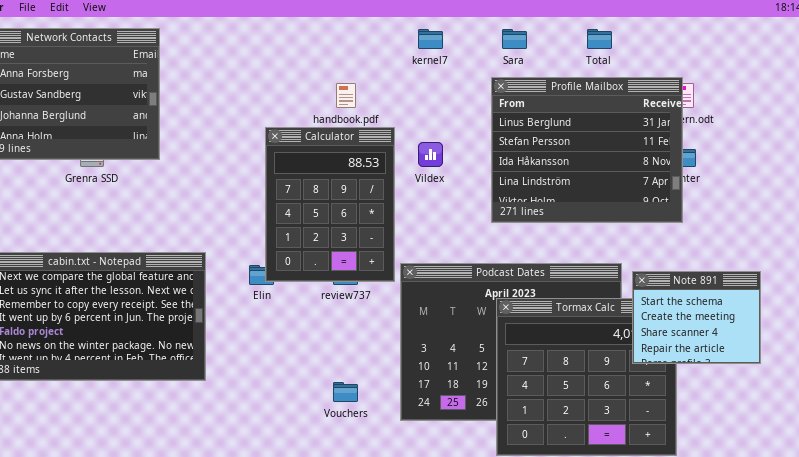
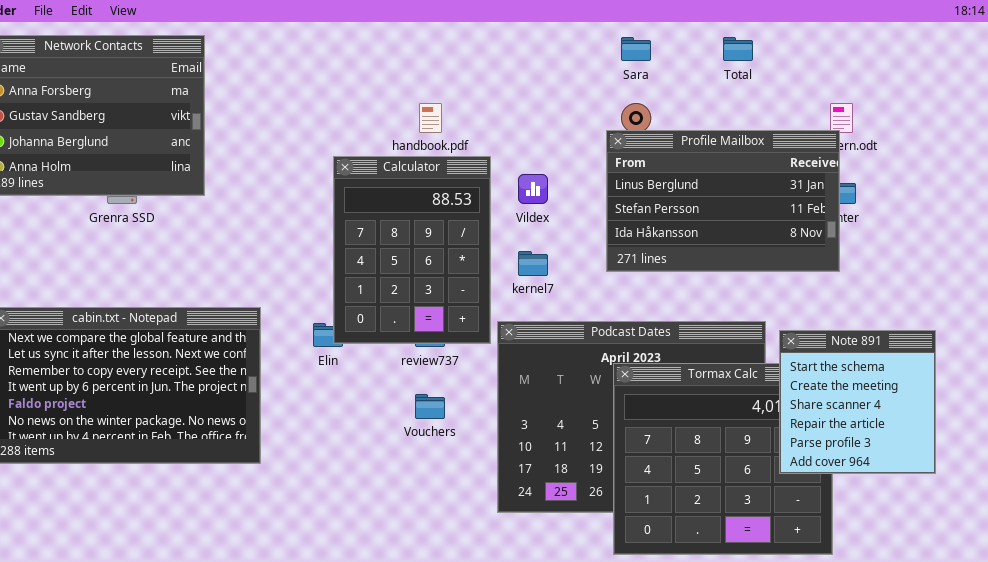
kernel7: [418,29,443,49] -> [518,251,548,276], moved
Profile Mailbox: [491,77,683,223] -> [606,130,840,272], resized
Note 891: [632,271,761,364] -> [779,330,936,474], resized
Vouchers: [333,382,358,402] -> [415,394,445,419], moved

